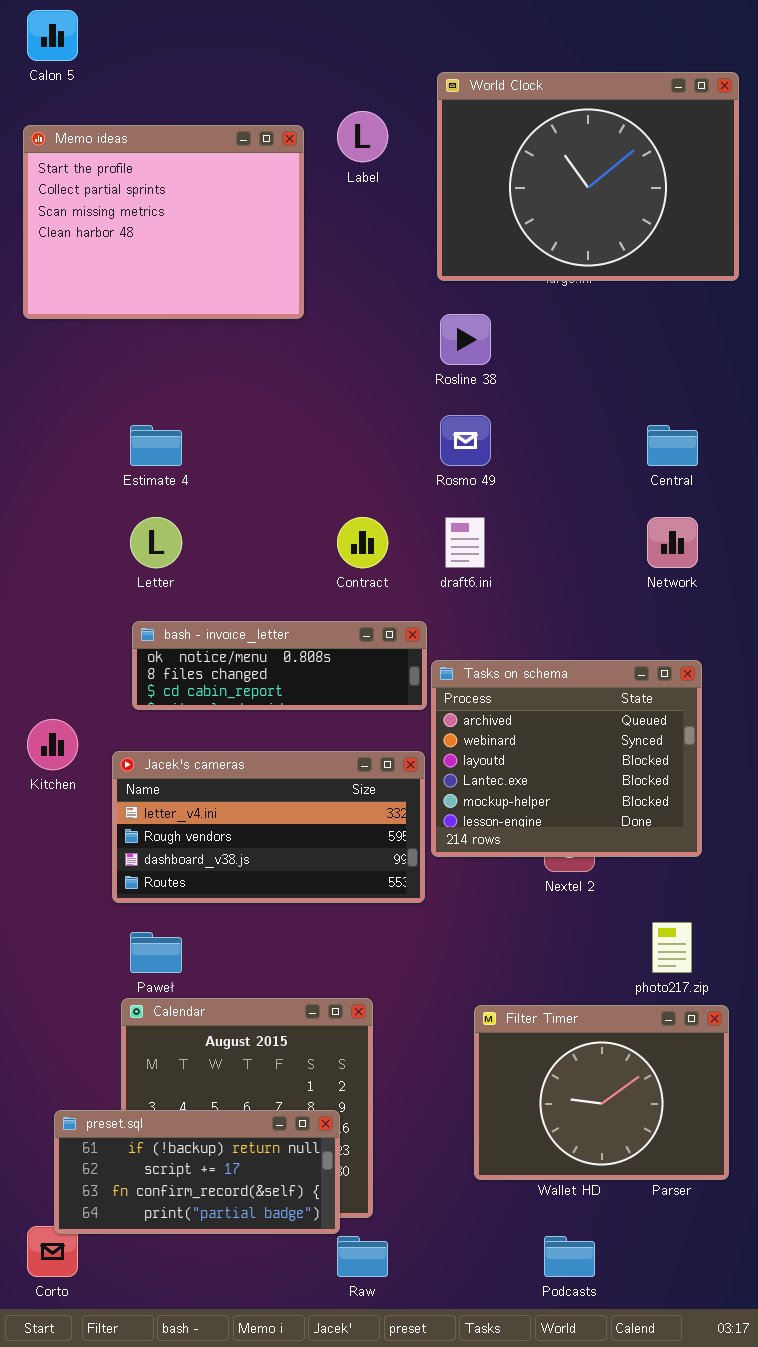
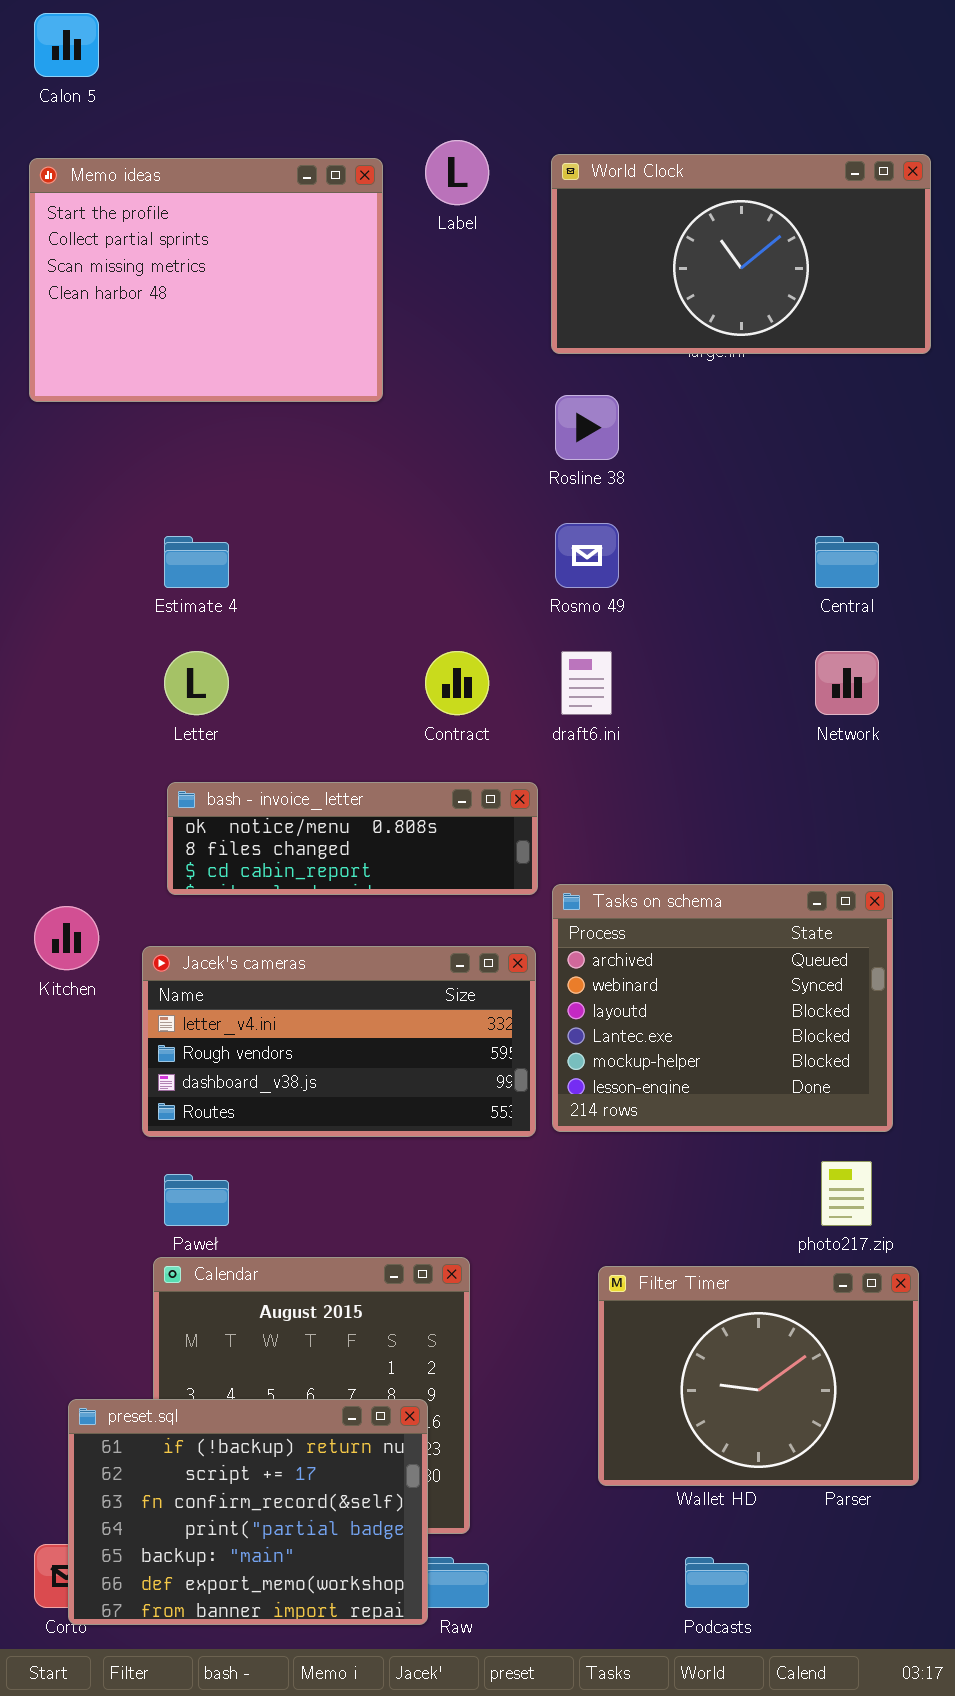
World Clock: [437,72,739,281] -> [551,154,931,354], resized
Tasks on schema: [431,660,702,857] -> [552,884,893,1132], moved
preset.sql: [54,1110,340,1234] -> [68,1399,428,1625], resized

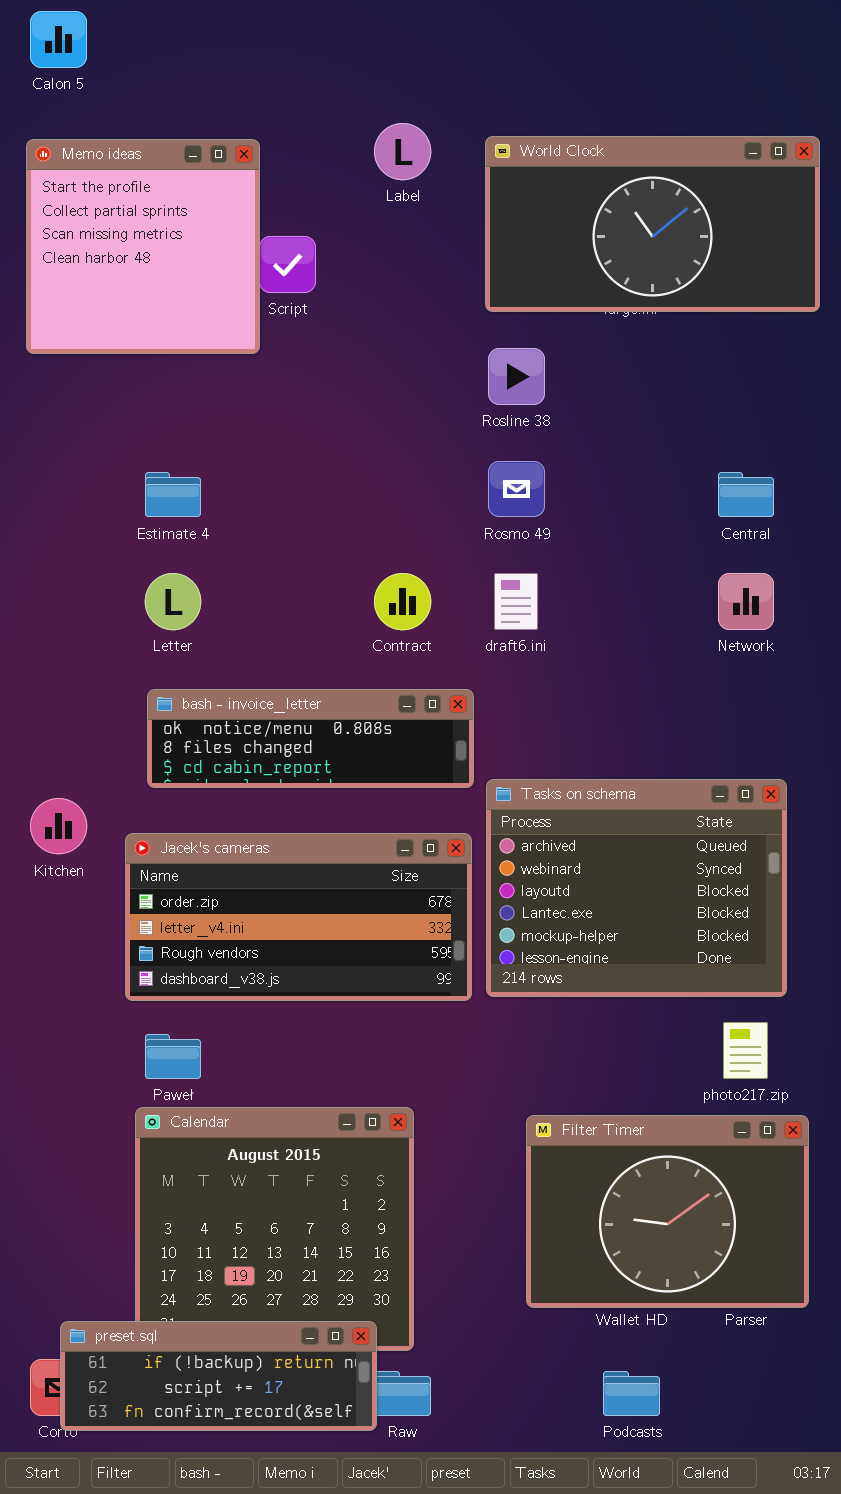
Memo ideas: [29,158,383,402] -> [26,139,260,354], resized
Jacek's cameras: [142,946,536,1137] -> [125,833,472,1001], scrolled up 1 row
preset.sql: [68,1399,428,1625] -> [60,1321,377,1431], resized

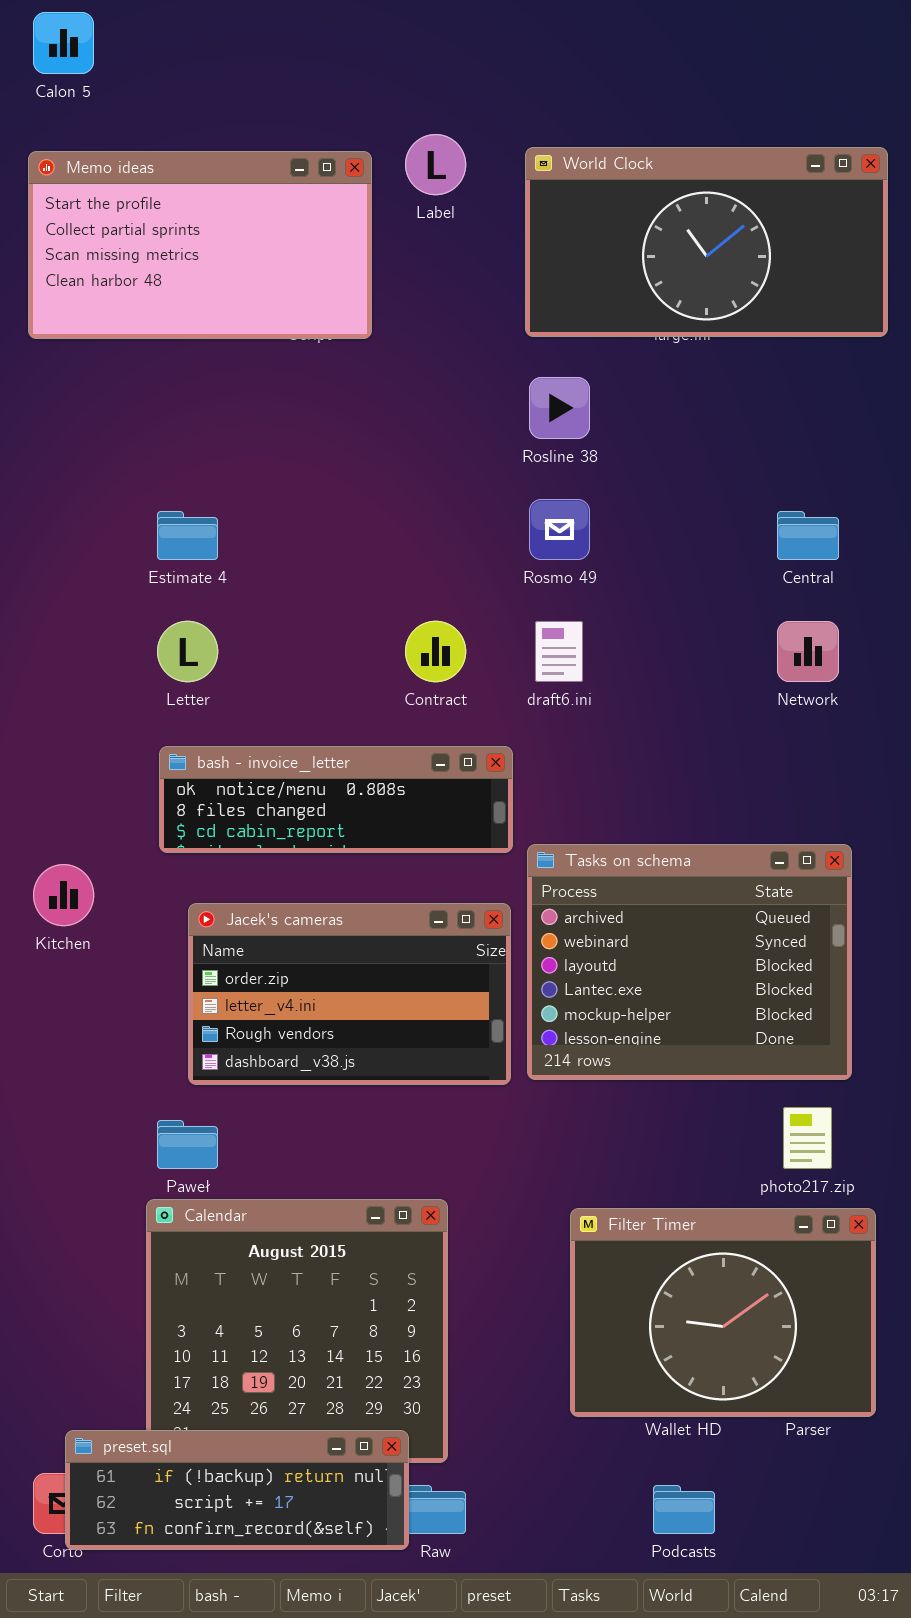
Memo ideas: [26,139,260,354] -> [28,151,372,339], resized
Jacek's cameras: [125,833,472,1001] -> [188,903,511,1085], resized

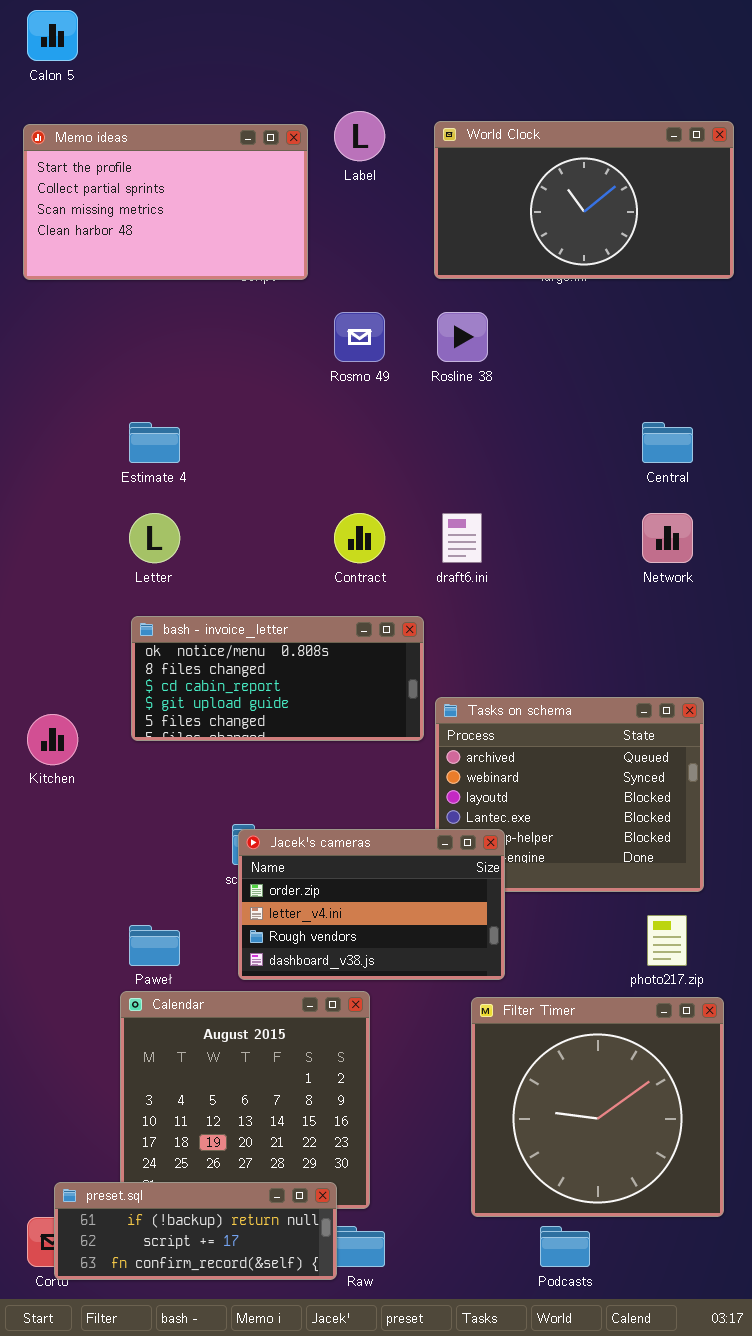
Rosmo 49: [529,499,590,560] -> [334,312,385,362], moved
bash - invoice_letter: [159,746,513,853] -> [131,616,424,741], resized
Jacek's cameras: [188,903,511,1085] -> [238,829,505,980], moved
Filter Timer: [570,1208,876,1417] -> [471,997,724,1217], resized

